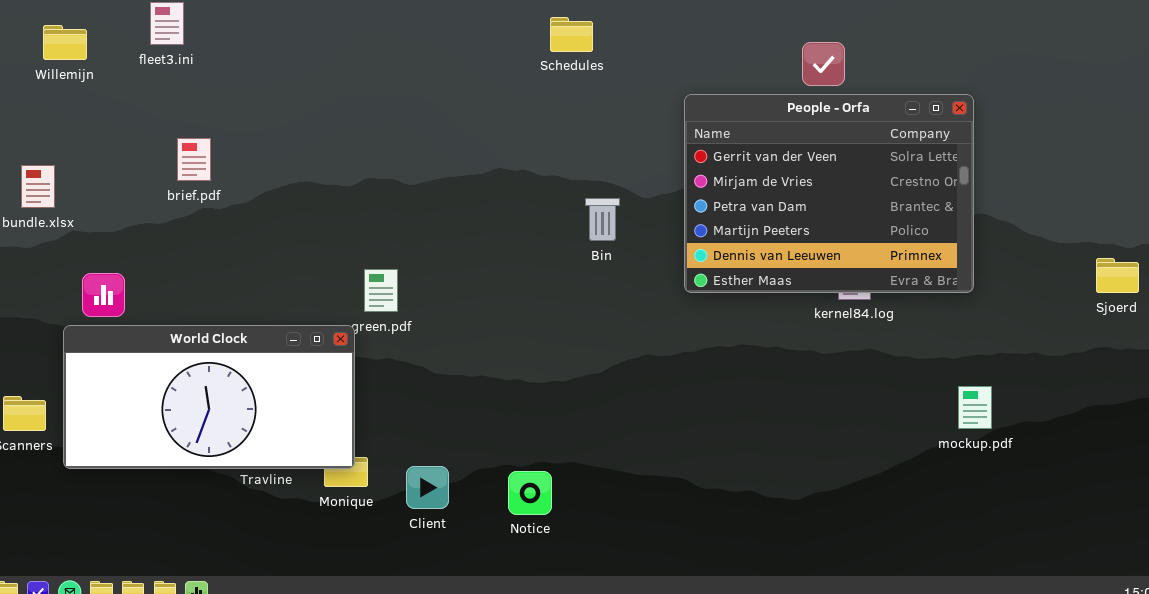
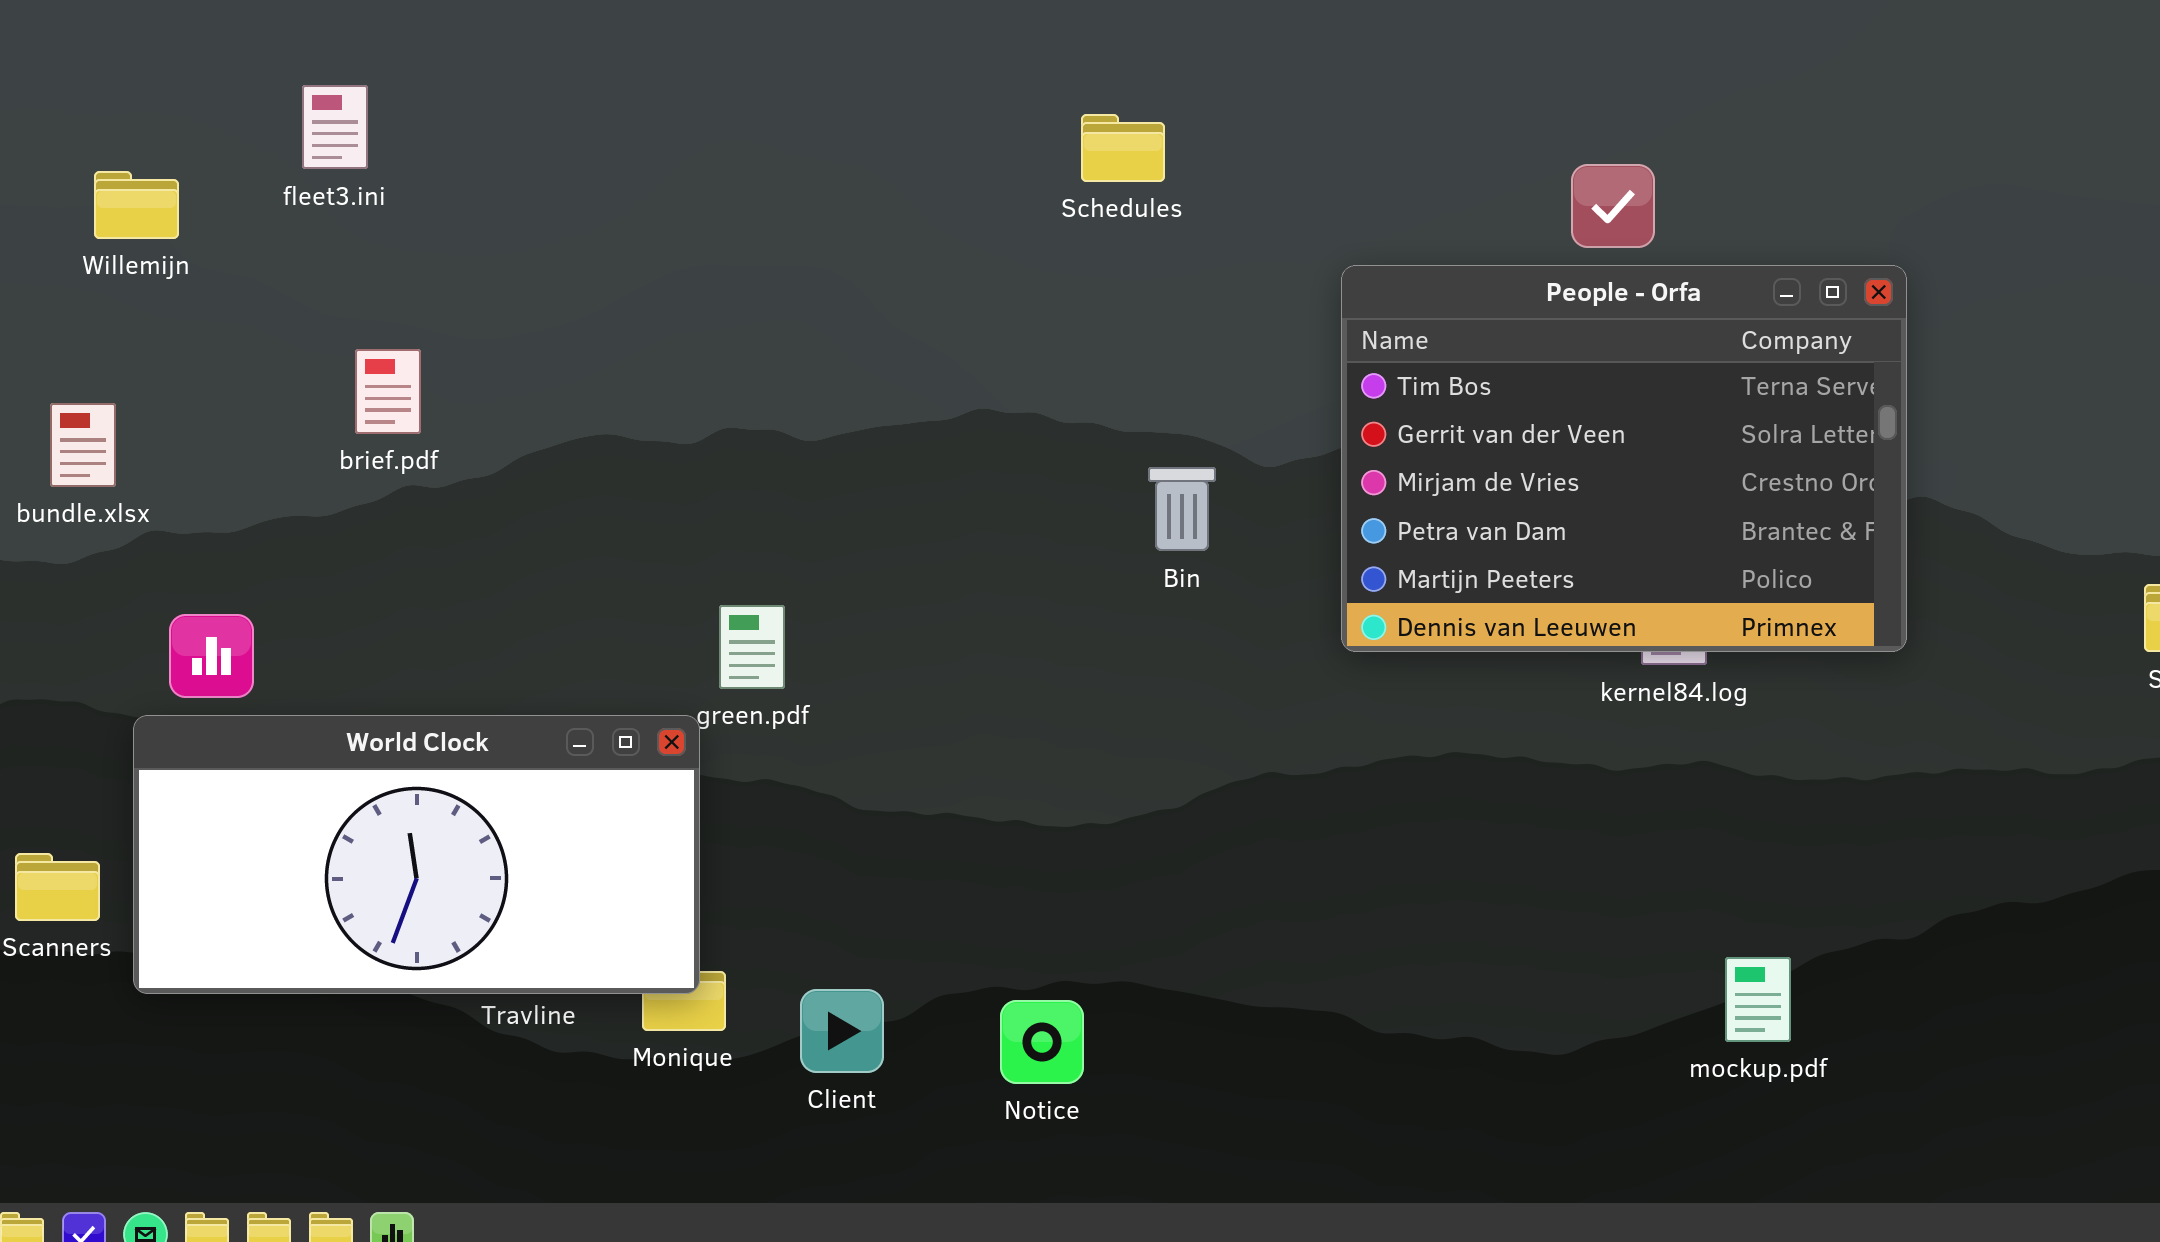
Willemijn: [43,25,87,60] -> [94,171,179,239], moved
People - Orfa: [684,94,974,293] -> [1341,265,1907,652], scrolled up 1 row
mockup.pdf: [958,386,992,429] -> [1725,957,1791,1042], moved

